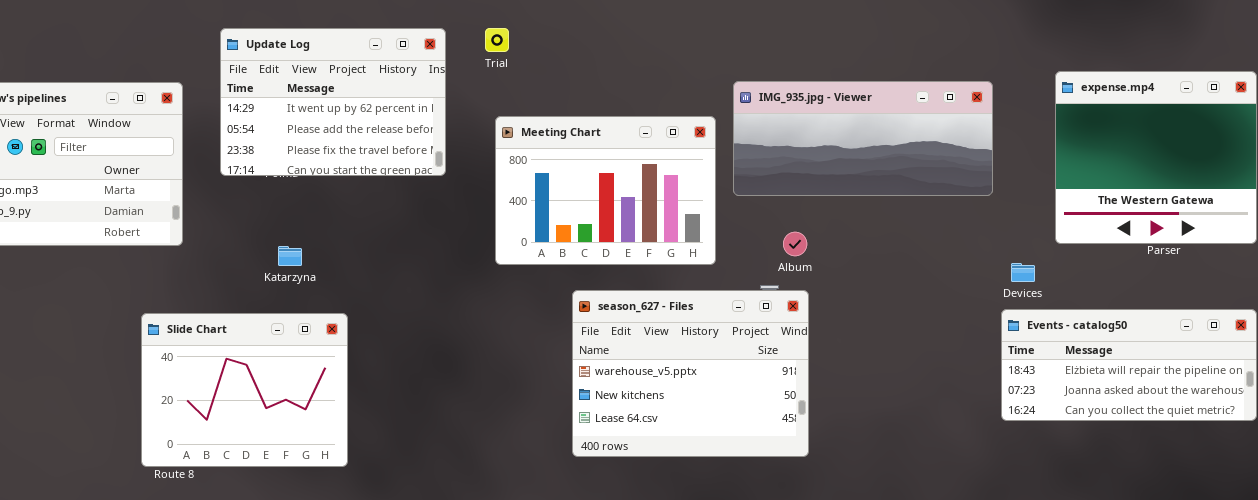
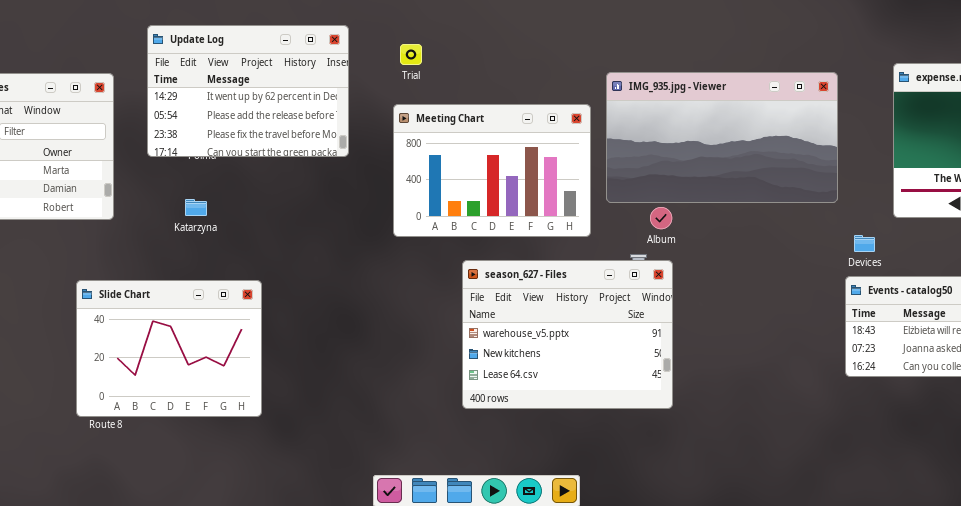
Trial: [485,28,509,52] -> [400,44,422,65], moved
IMG_935.jpg - Viewer: [733,81,993,196] -> [606,72,838,203], resized
Katarzyna: [278,246,302,266] -> [185,199,207,216], moved

